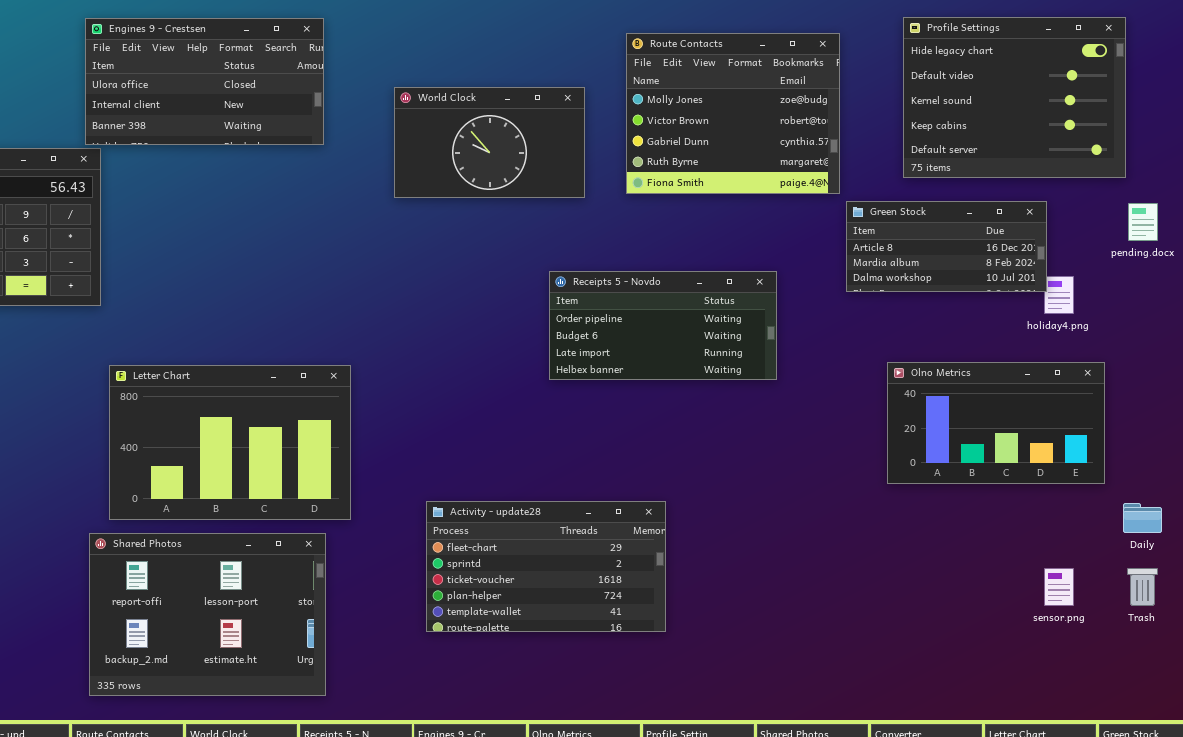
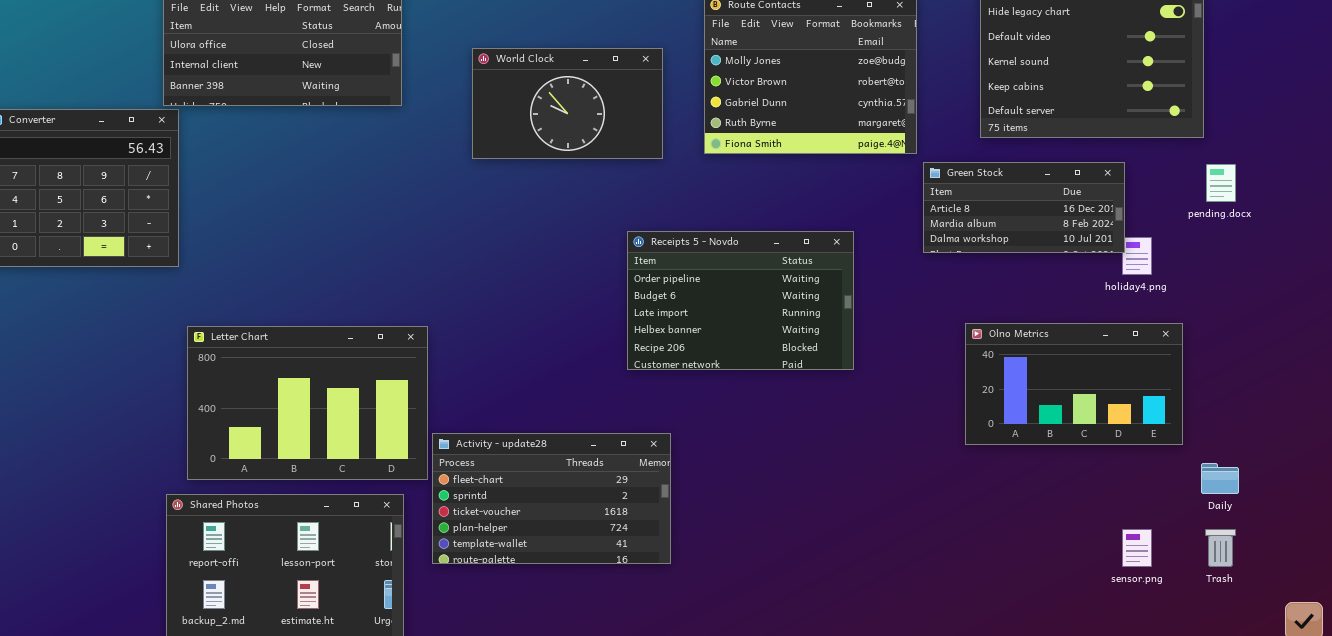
Receipts 5 - Novdo: [549,271,777,380] -> [627,231,854,370], resized
Activity - update28: [426,501,666,632] -> [432,433,671,564], moved

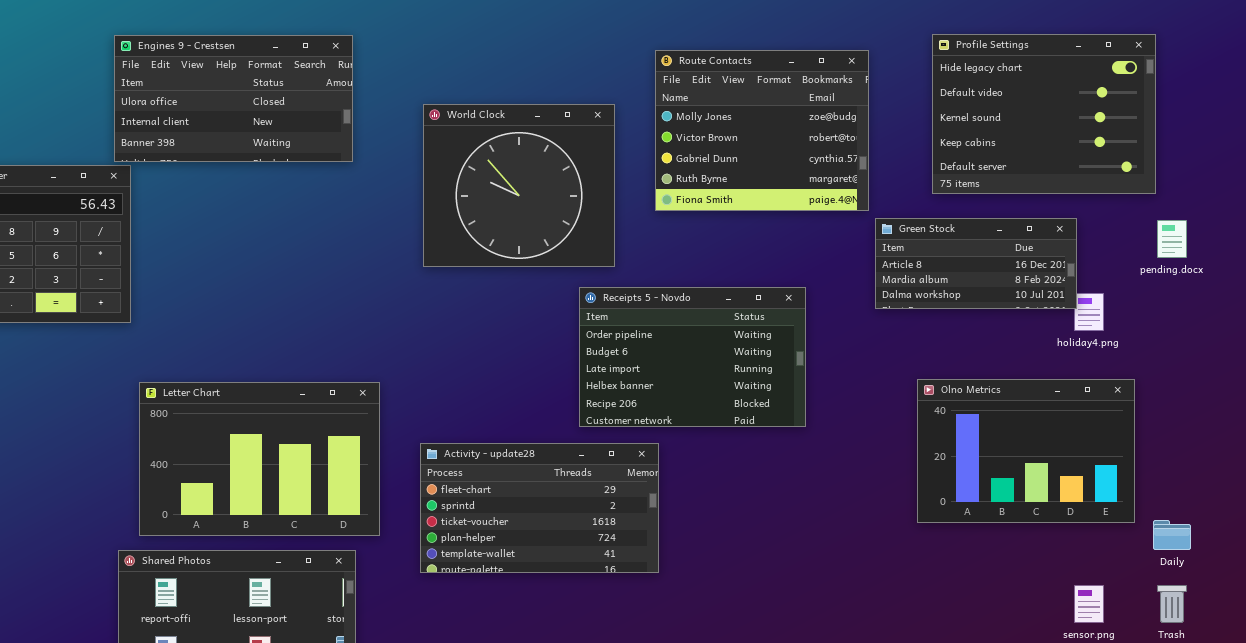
World Clock: [472,48,663,159] -> [423,104,615,267], resized
Olno Metrics: [965,323,1183,445] -> [917,379,1135,523], resized
Activity - update28: [432,433,671,564] -> [420,443,659,573], moved

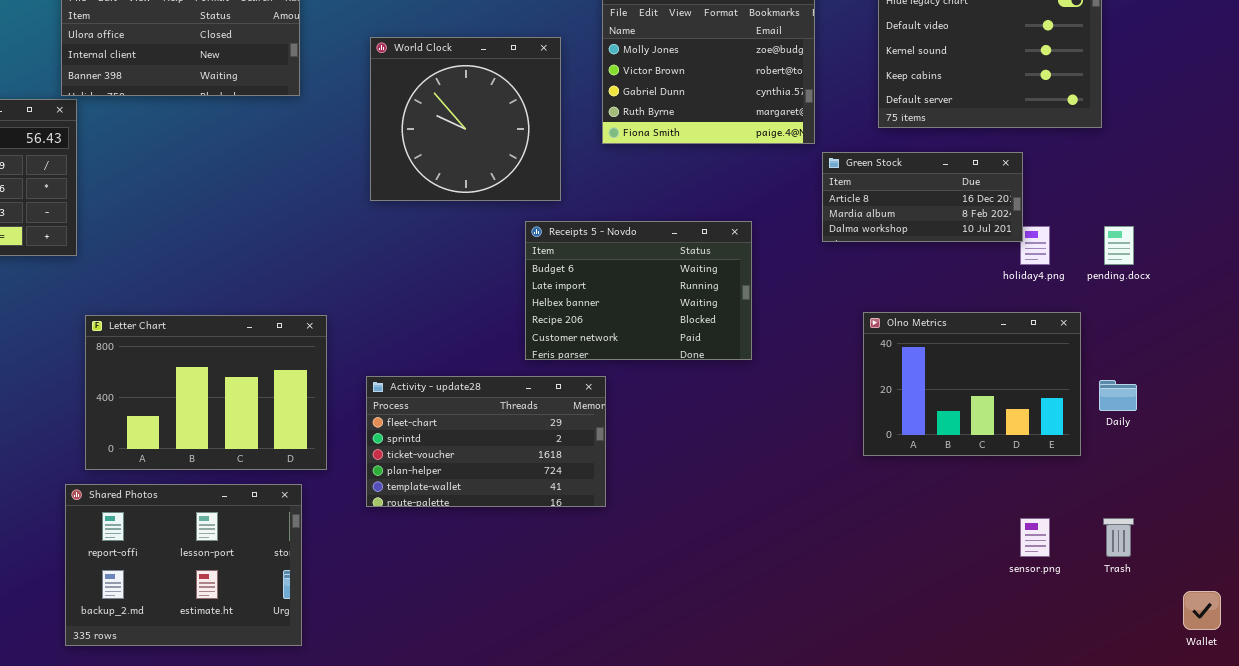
pending.docx: [1157,220,1187,258] -> [1104,226,1134,265], moved
Receipts 5 - Novdo: [579,287,806,427] -> [525,221,752,360], scrolled down 1 row
Daily: [1153,520,1191,550] -> [1099,380,1137,411], moved

